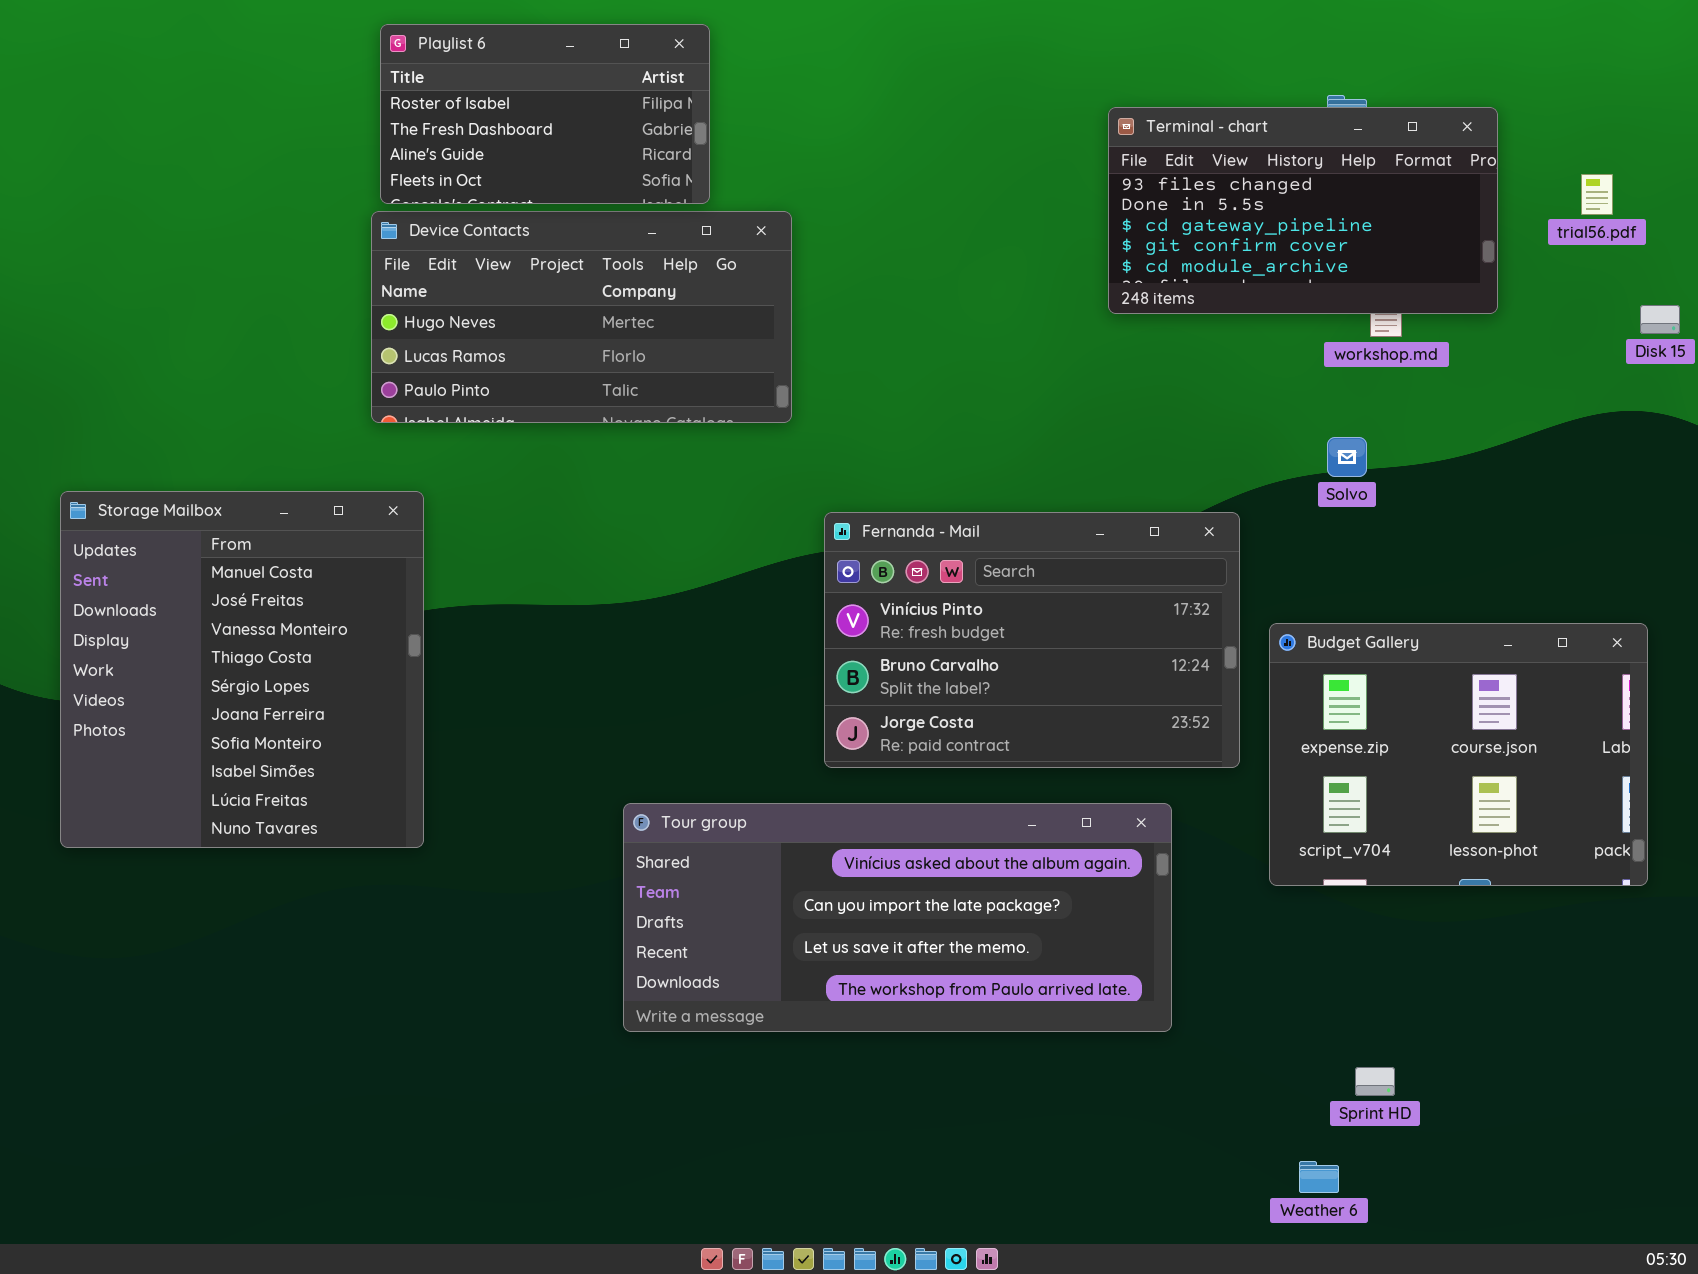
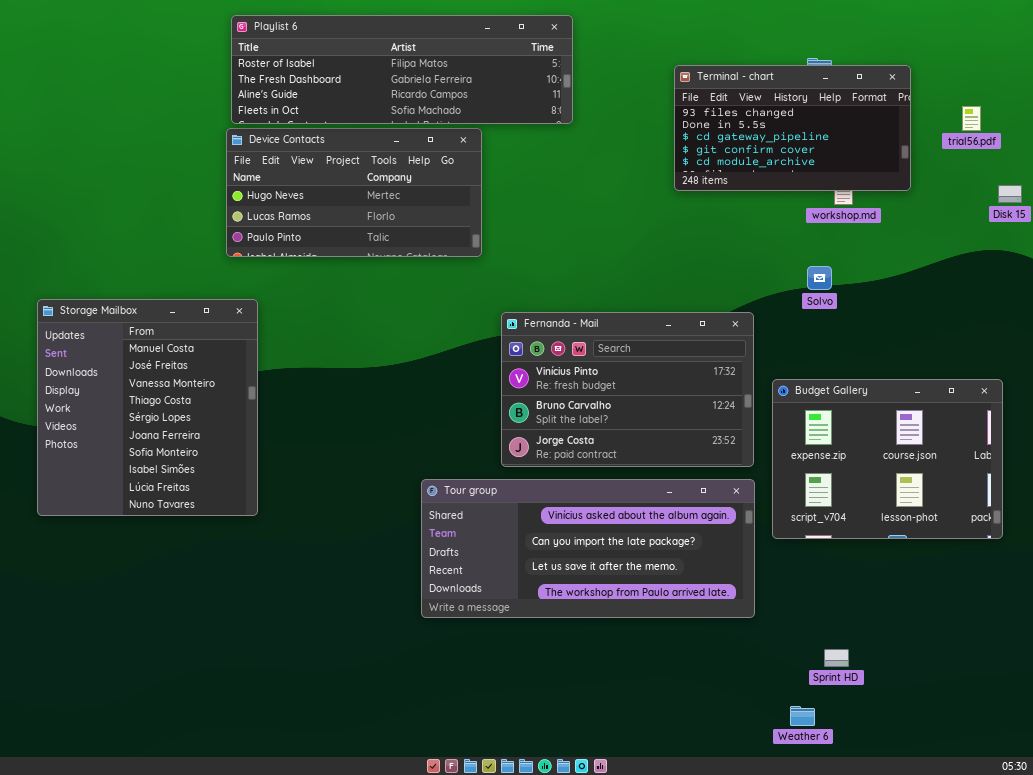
Playlist 6: [380,24,710,204] -> [231,15,573,124], resized
Tour group: [623,803,1172,1032] -> [421,479,755,618], moved

